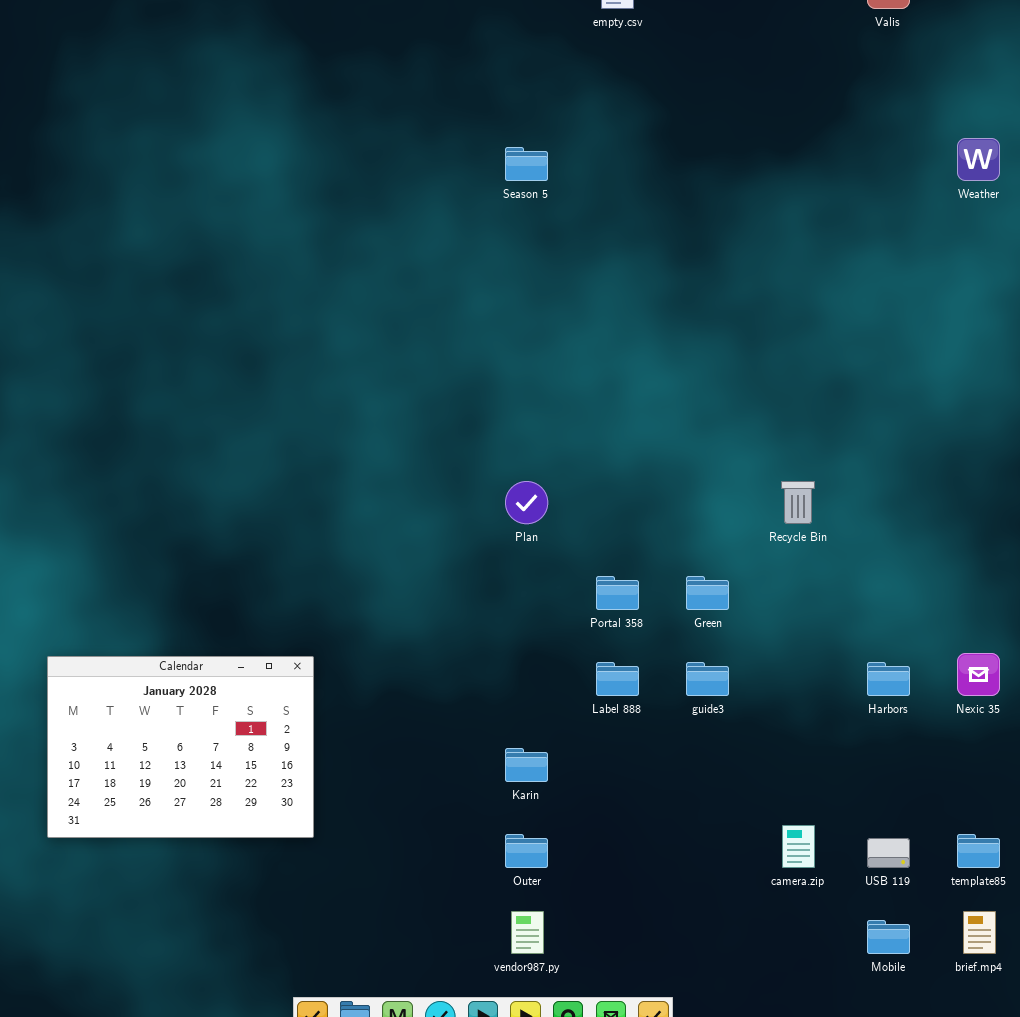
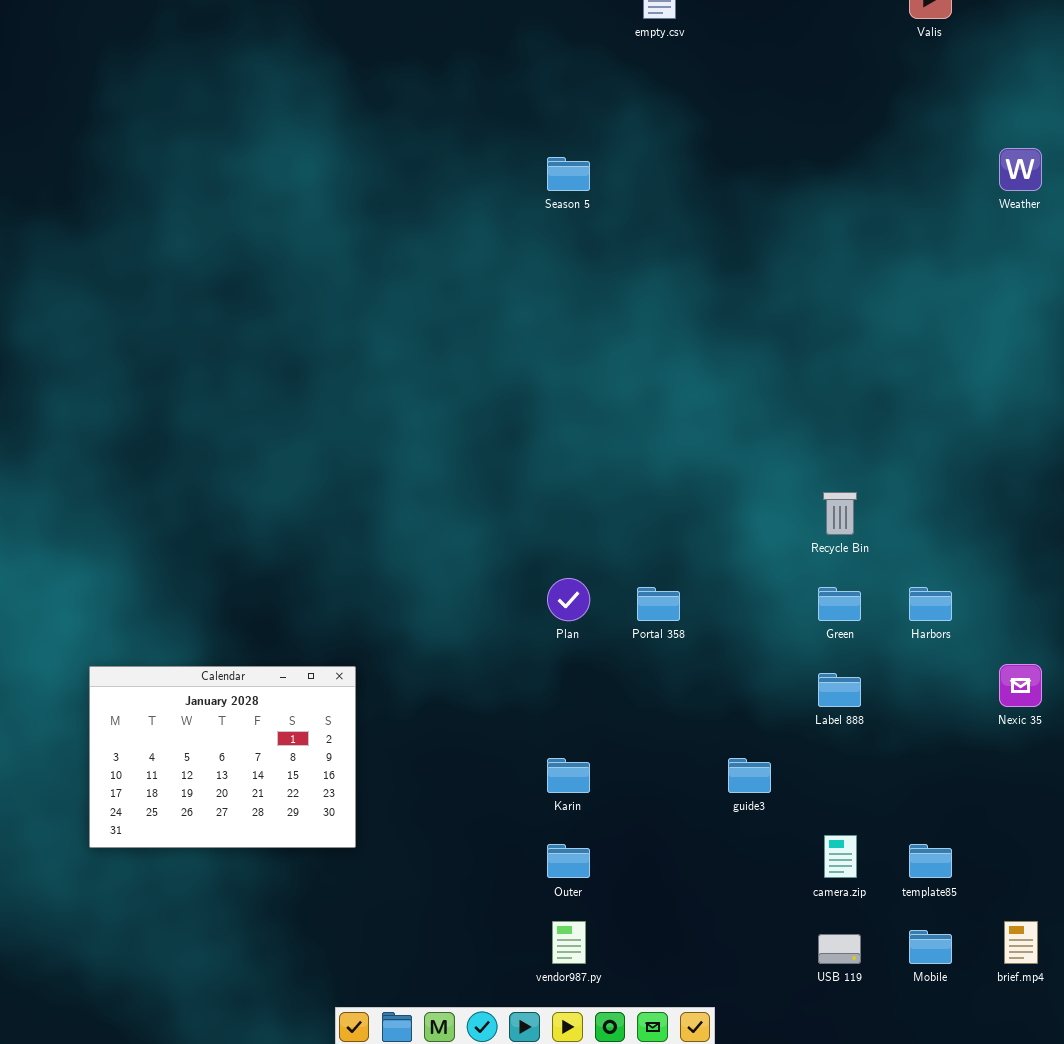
Plan: [505,481,548,524] -> [547,578,590,621], moved
Green: [686,576,729,610] -> [818,587,861,621], moved
Label 888: [596,662,639,696] -> [818,673,861,707], moved
guide3: [686,662,729,696] -> [728,758,771,793], moved
Harbors: [867,662,910,696] -> [909,587,952,621], moved
template85: [957,834,1000,868] -> [909,844,952,878], moved
USB 119: [867,838,910,868] -> [818,934,861,964], moved

